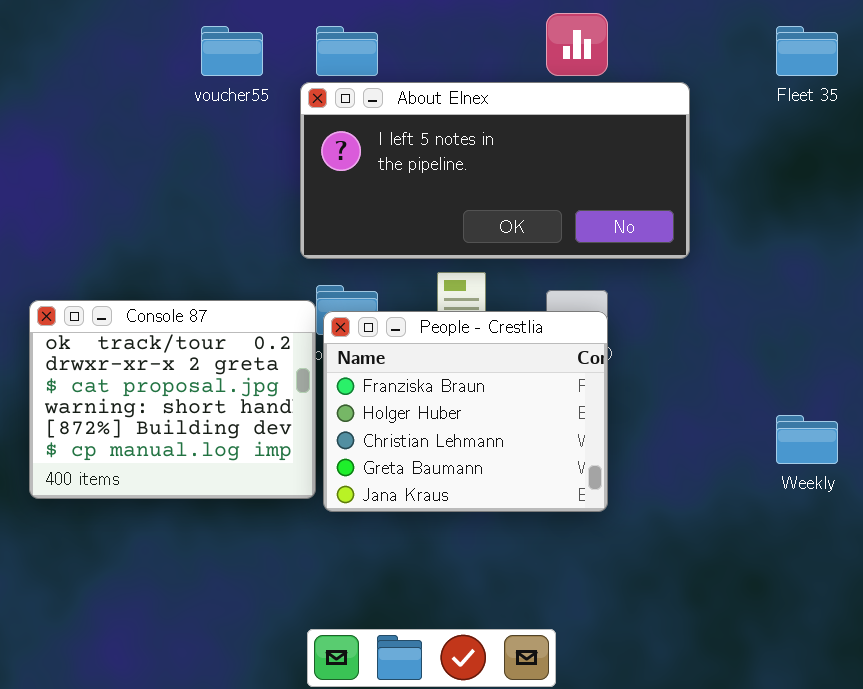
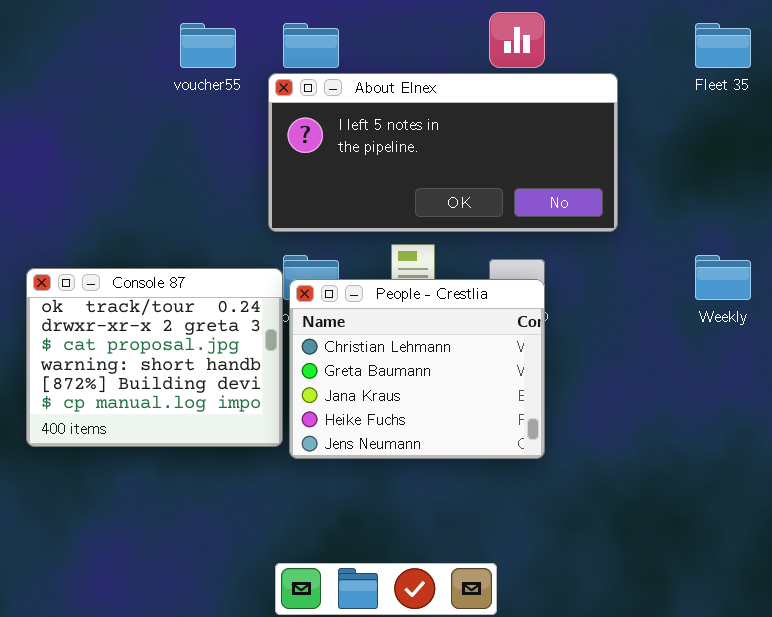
People - Crestlia: [323,311,608,512] -> [289,279,545,459], scrolled down 2 rows
Weekly: [776,415,838,464] -> [695,255,751,300], moved

